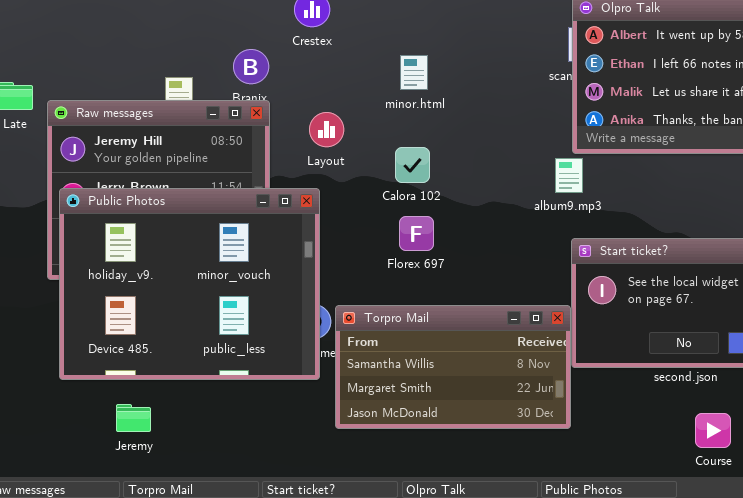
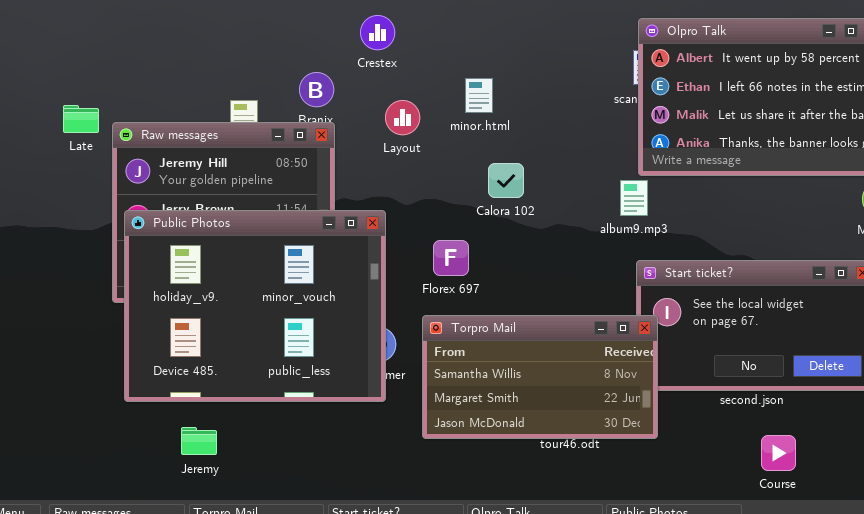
Layout: [309,112,344,147] -> [385,100,420,135], moved
Calora 102: [395,147,430,183] -> [488,163,524,198], moved
Florex 697: [399,216,434,251] -> [433,240,469,276], moved
Torpro Mail: [335,305,571,429] -> [422,315,658,439], moved

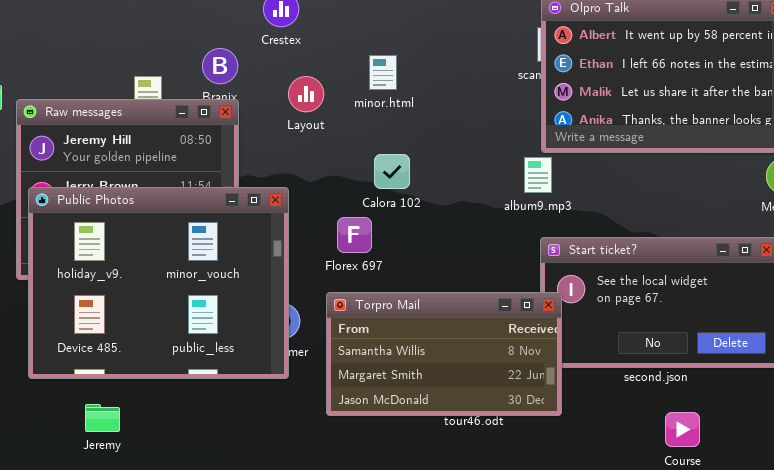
Calora 102: [488,163,524,198] -> [374,154,410,189], moved

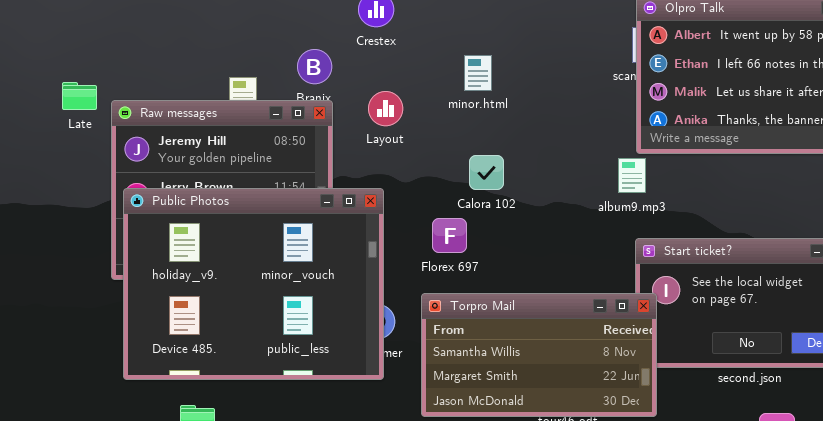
Layout: [288,76,324,112] -> [368,91,403,126], moved

